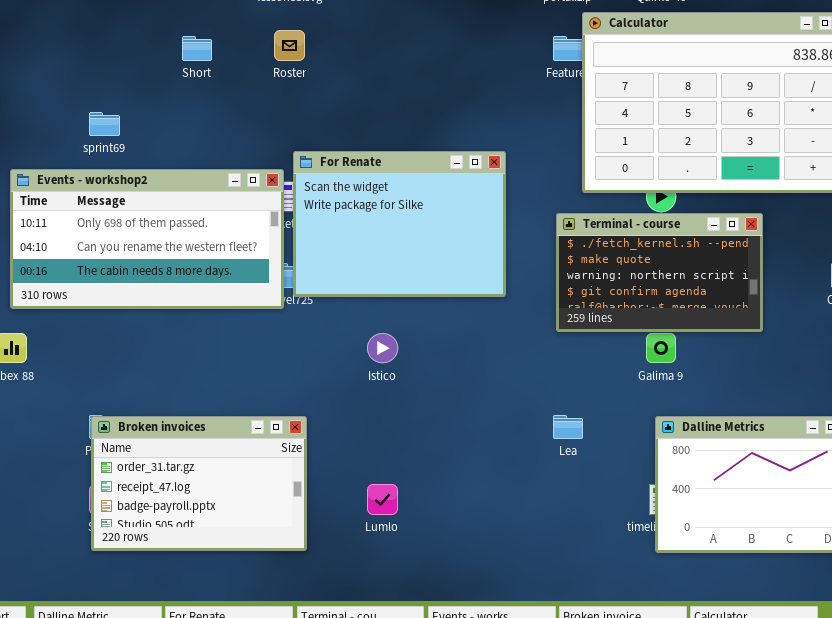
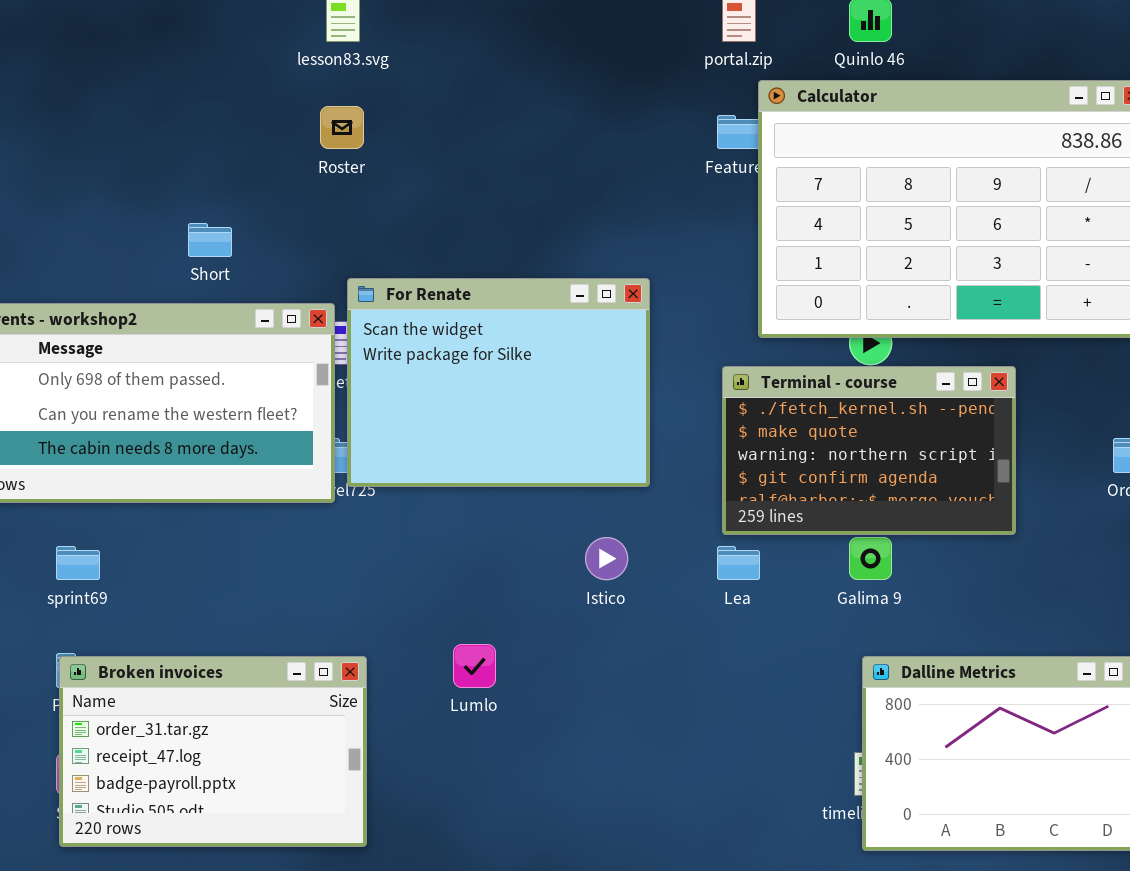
Short: [182,36,212,61] -> [188,223,232,257], moved
sprint69: [89,112,120,136] -> [56,546,100,580], moved
Istico: [367,333,398,363] -> [585,537,628,580], moved
Lea: [553,415,583,439] -> [717,546,760,580], moved
Lumlo: [367,484,398,515] -> [453,644,496,688], moved

